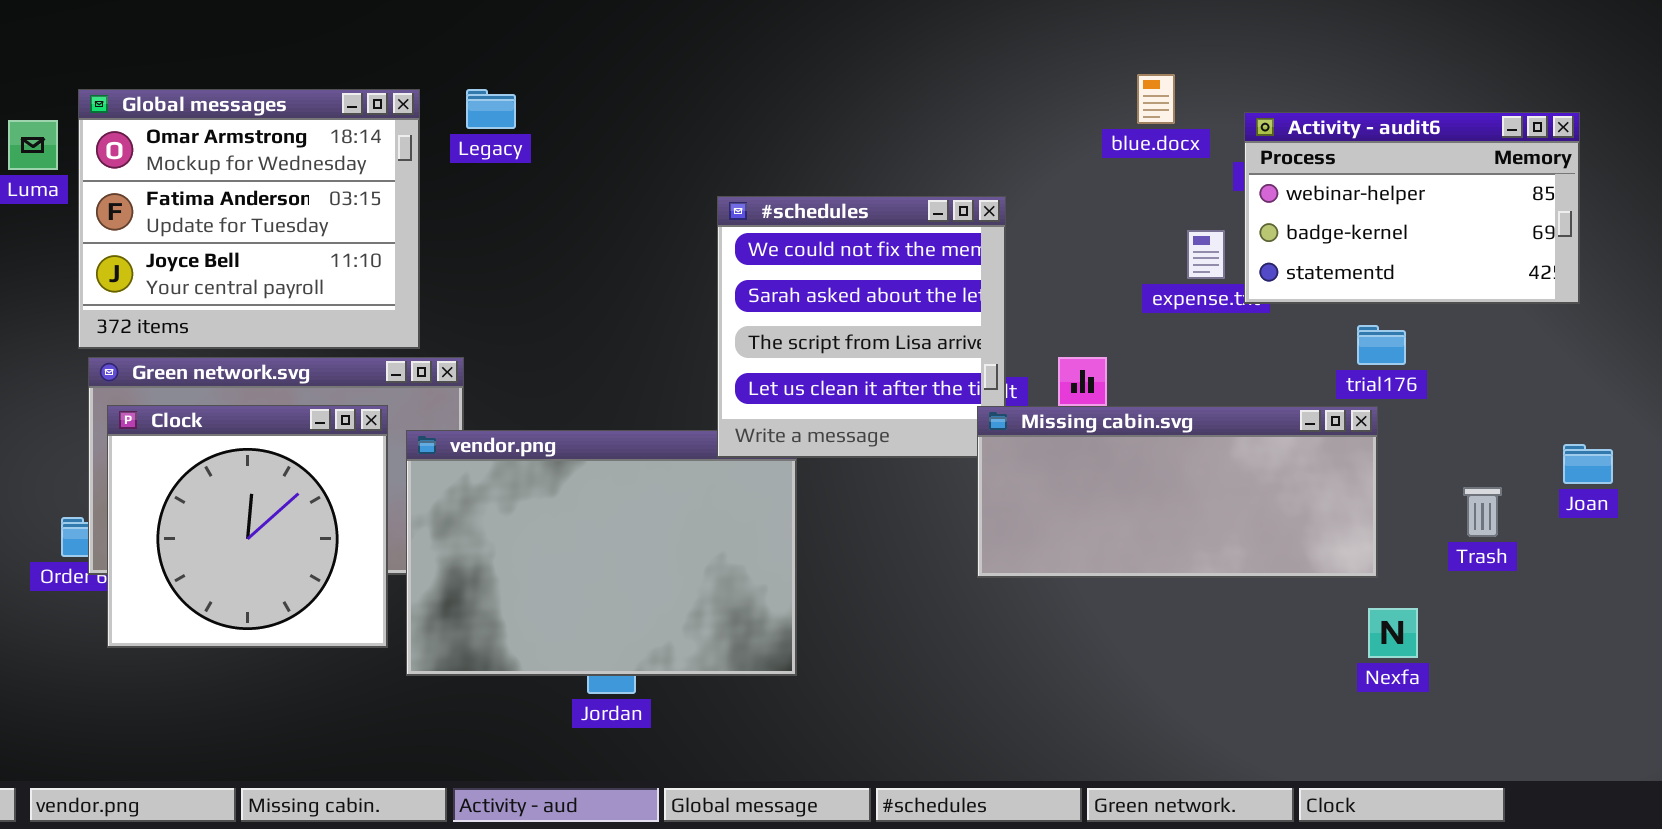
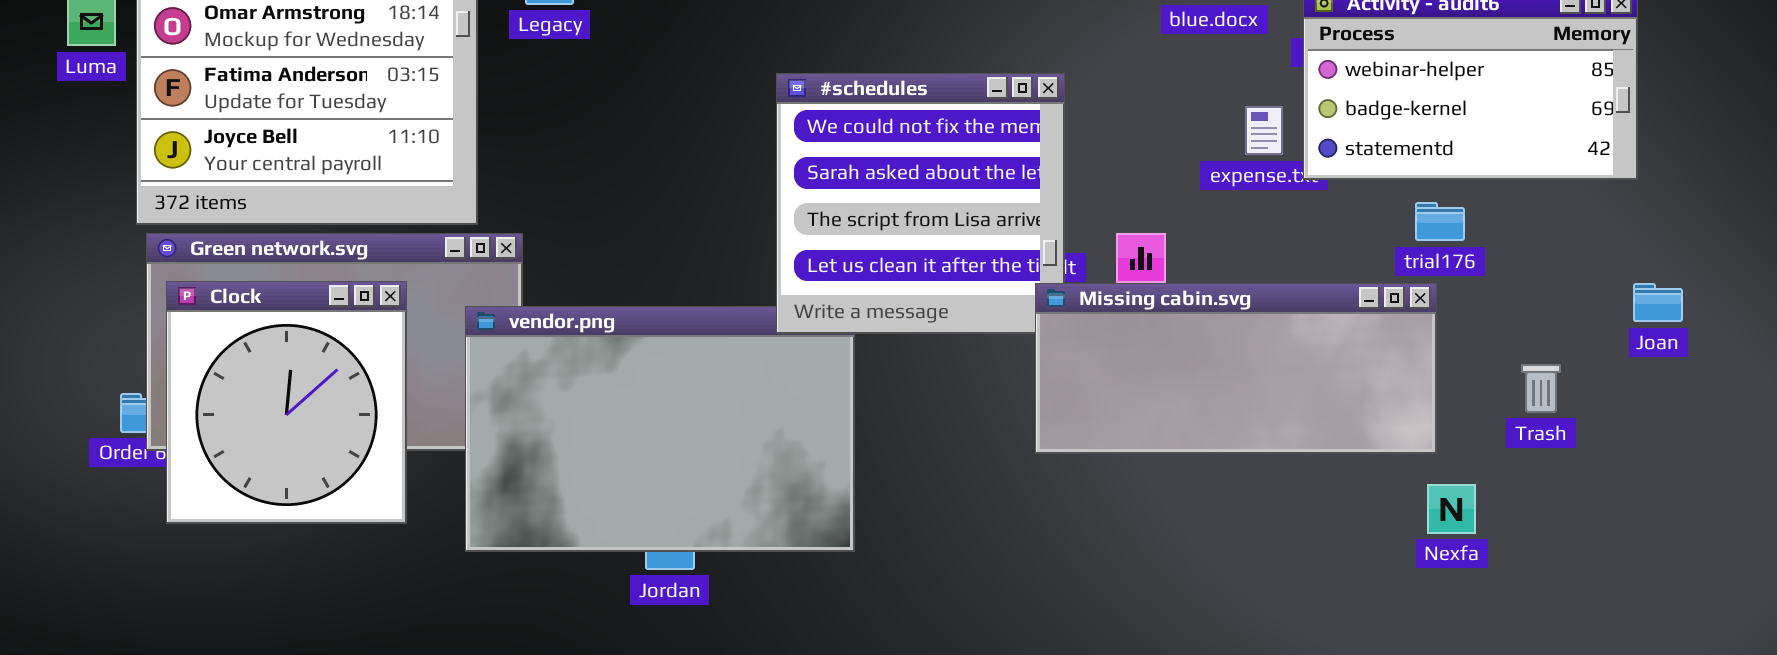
Clock: [107,405,388,648] -> [166,281,407,524], resized
Joan: [1563,444,1613,484] -> [1633,283,1683,322], moved

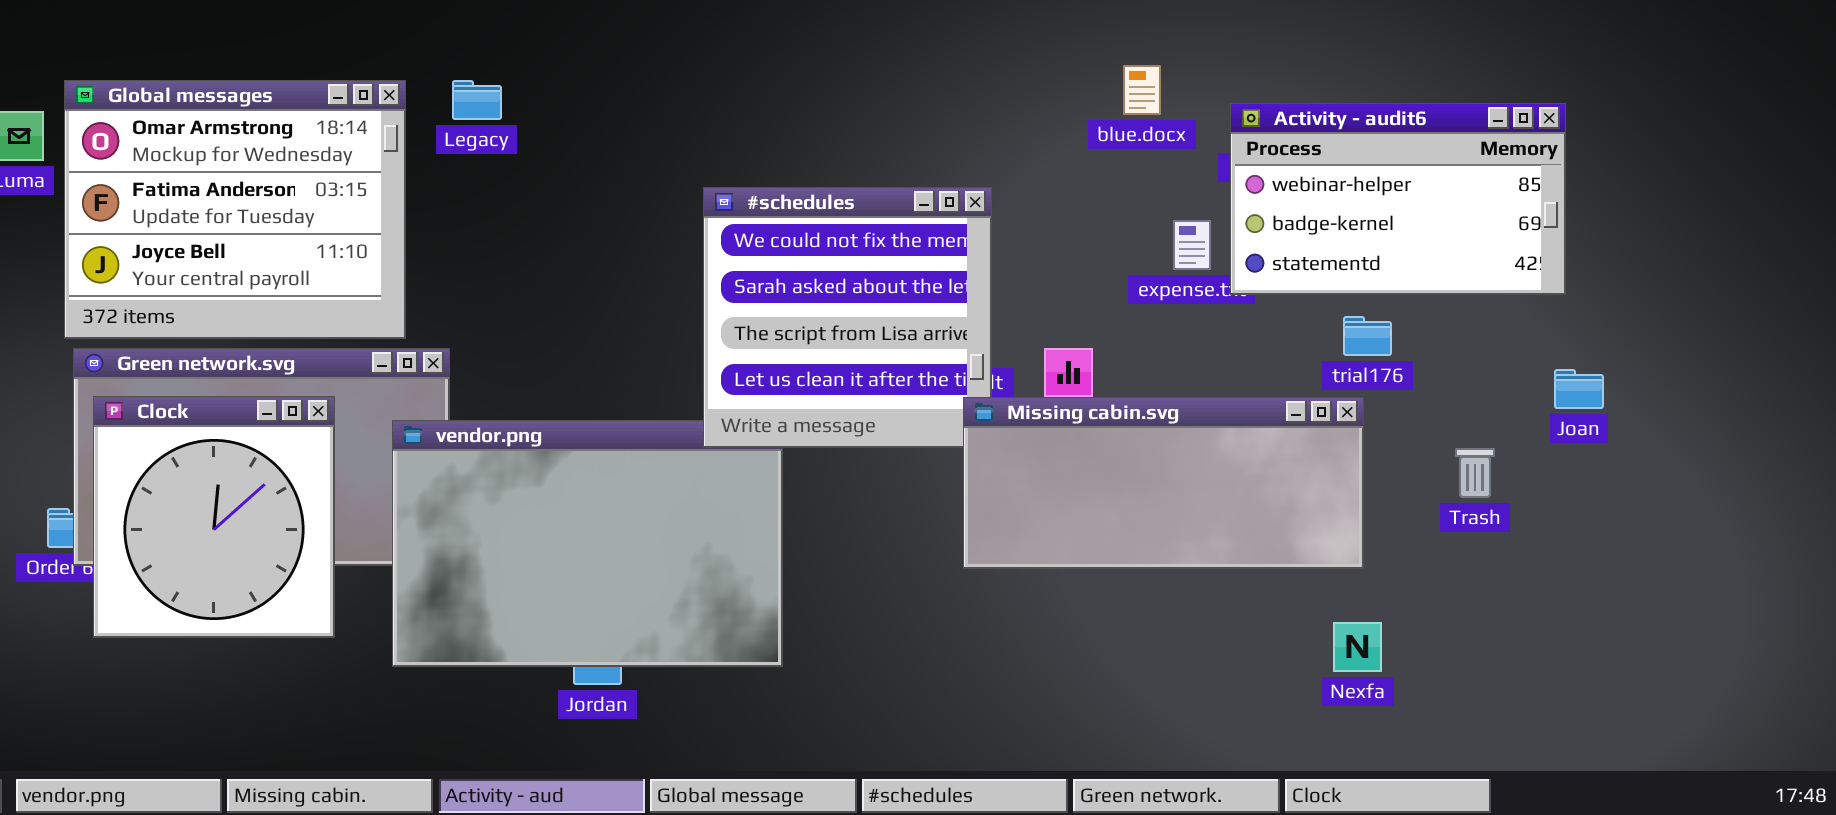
Joan: [1633,283,1683,322] -> [1554,369,1604,409], moved
Trash: [1521,364,1561,413] -> [1455,448,1495,498], moved
Nexfa: [1427,484,1476,534] -> [1333,622,1382,672], moved

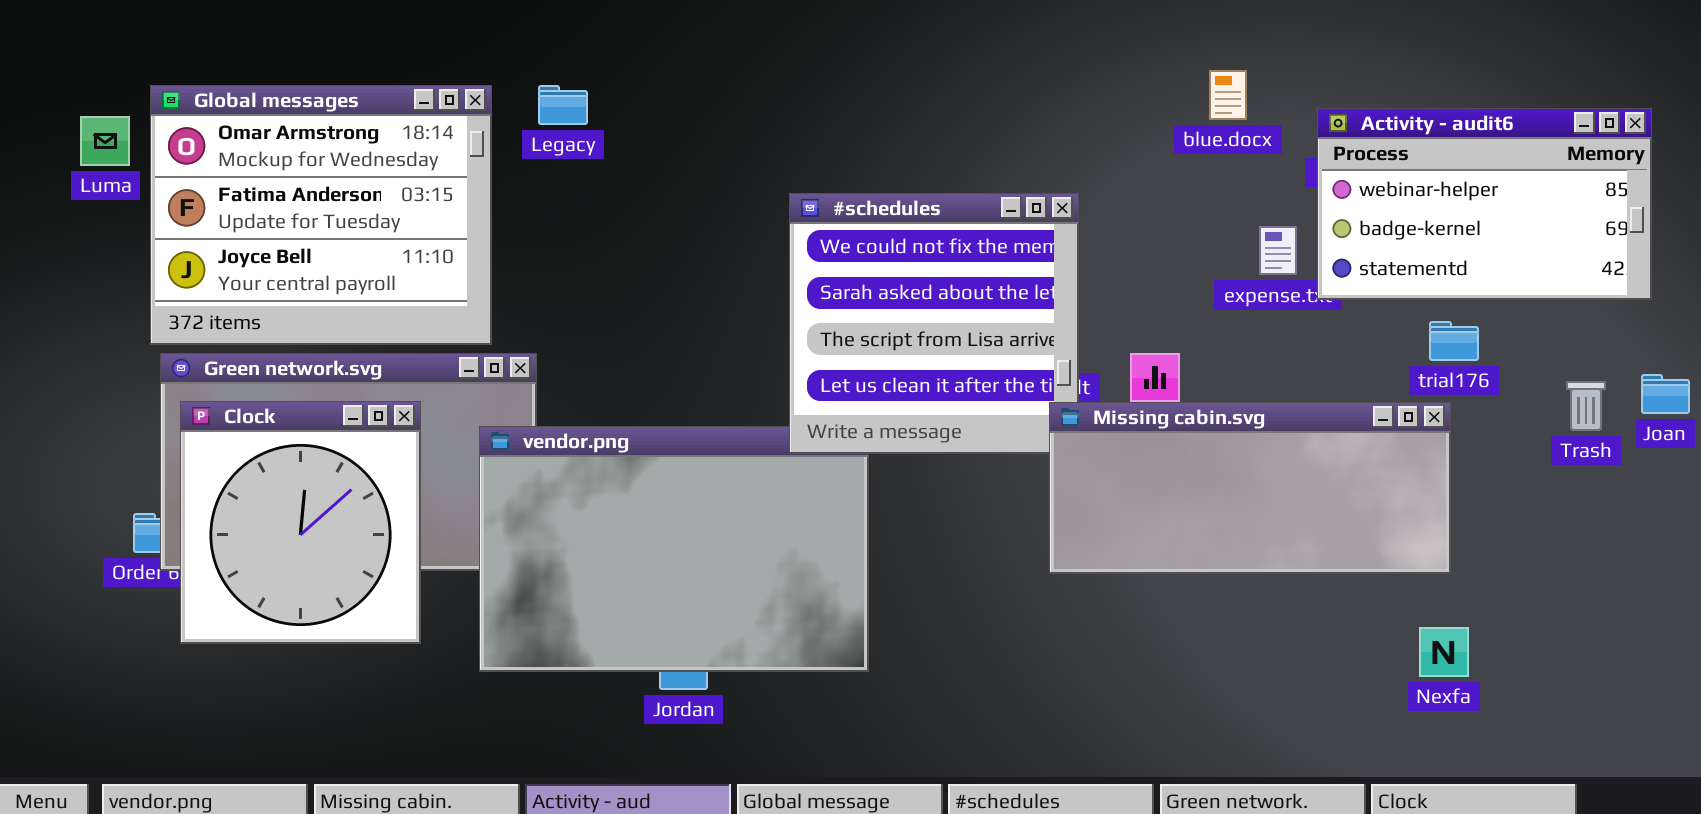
Trash: [1455,448,1495,498] -> [1566,381,1606,431], moved

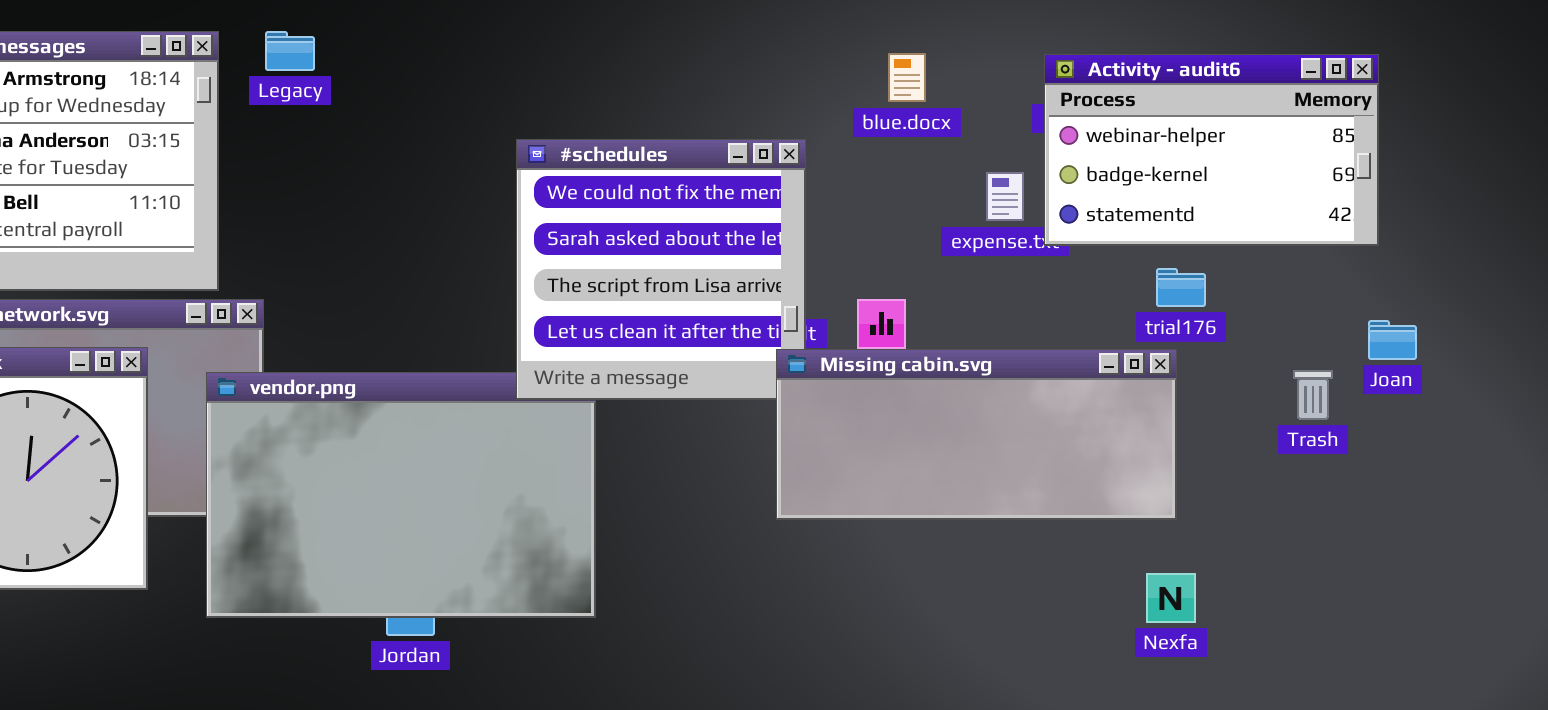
blue.docx: [1209,70,1247,120] -> [888,53,926,102], moved
Trash: [1566,381,1606,431] -> [1293,370,1333,420], moved

